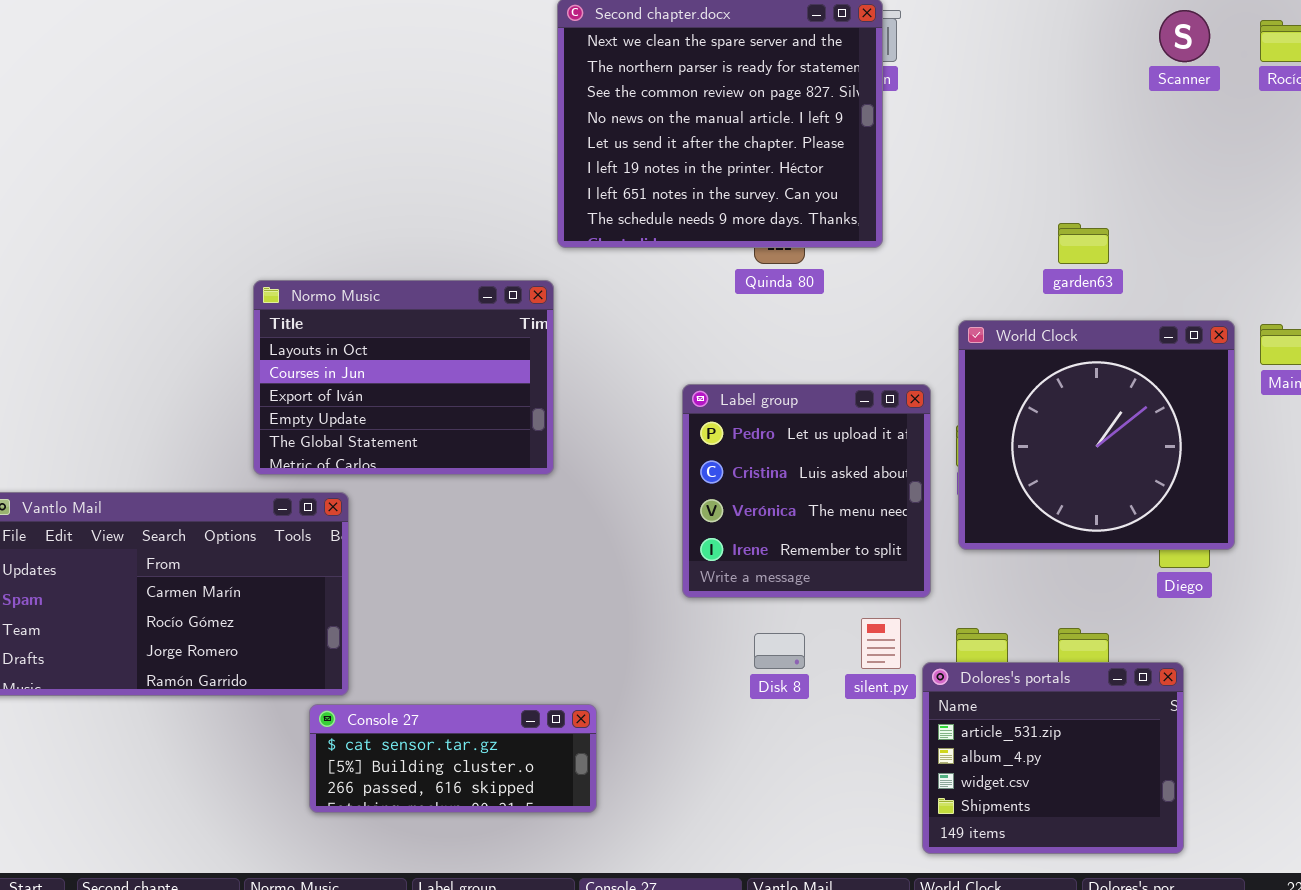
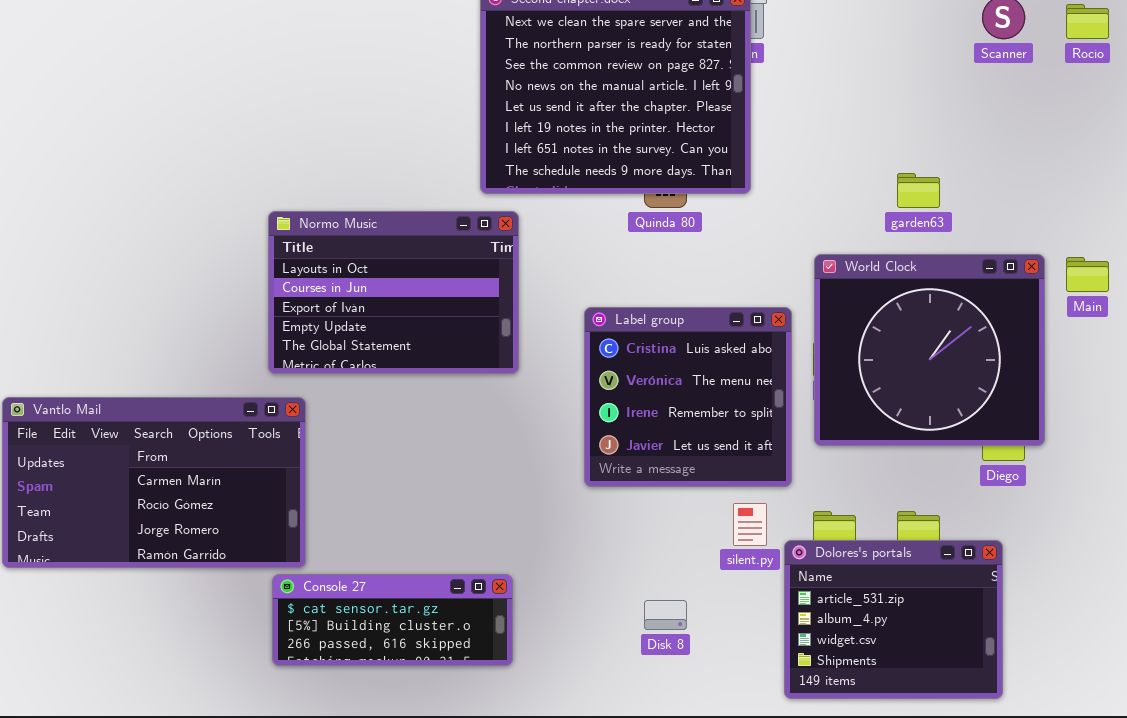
Normo Music: [253,280,554,475] -> [268,211,519,374], moved
Label group: [682,384,931,598] -> [584,307,792,487], scrolled down 1 row
Disk 8: [754,633,805,669] -> [644,600,687,630], moved

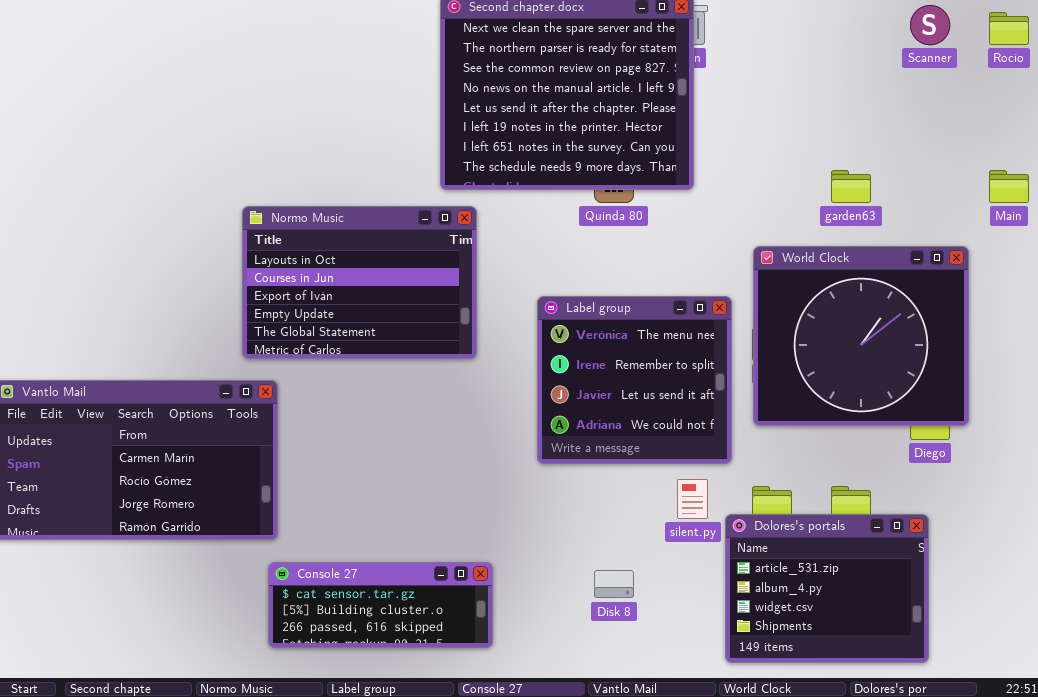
Main: [1066,257,1109,292] -> [989,170,1029,203], moved
Label group: [584,307,792,487] -> [537,296,732,464], scrolled down 1 row
Console 27: [272,574,513,666] -> [268,562,493,648], moved

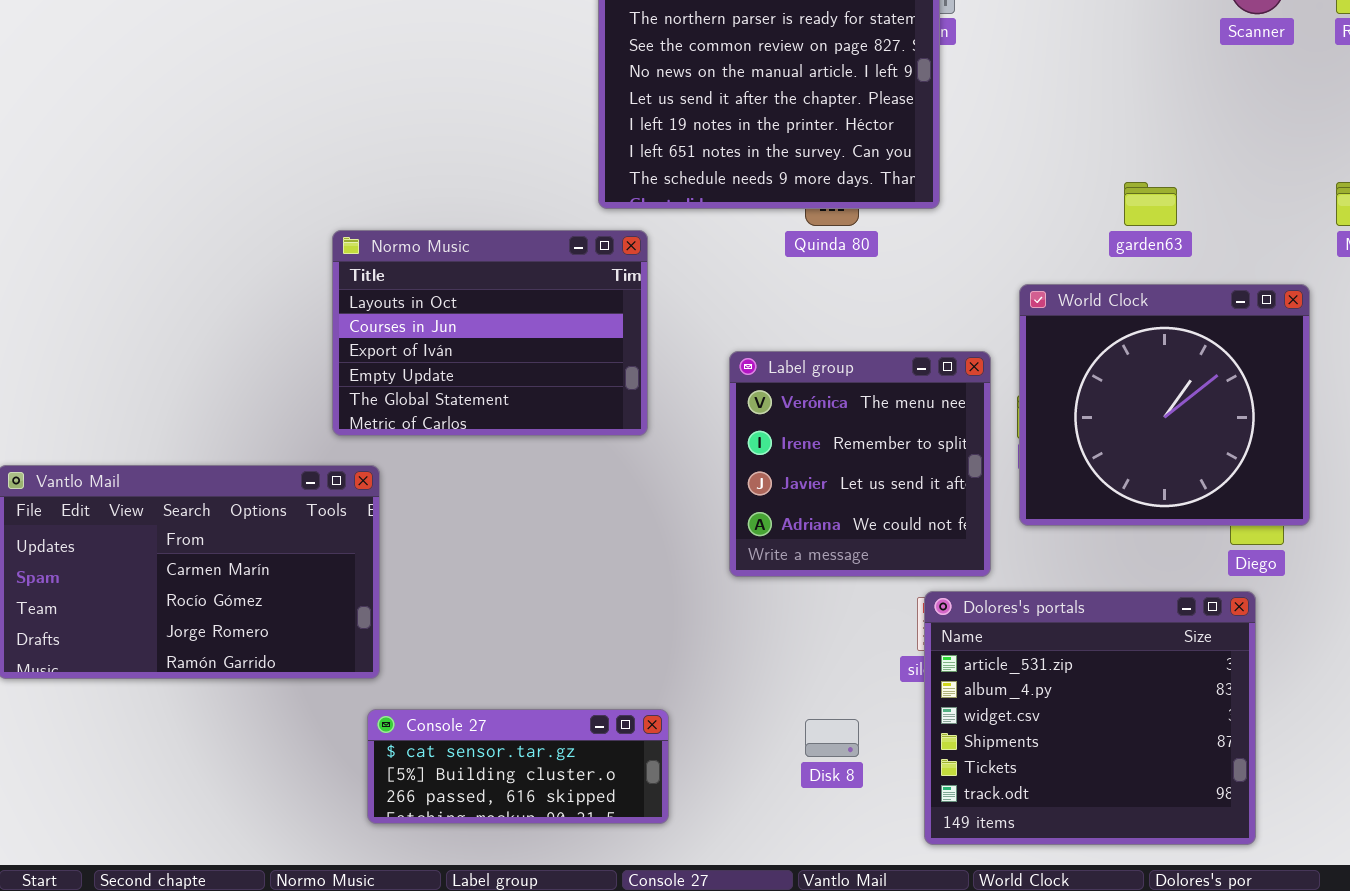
Dolores's portals: [725,514,929,663] -> [924,591,1256,845], resized

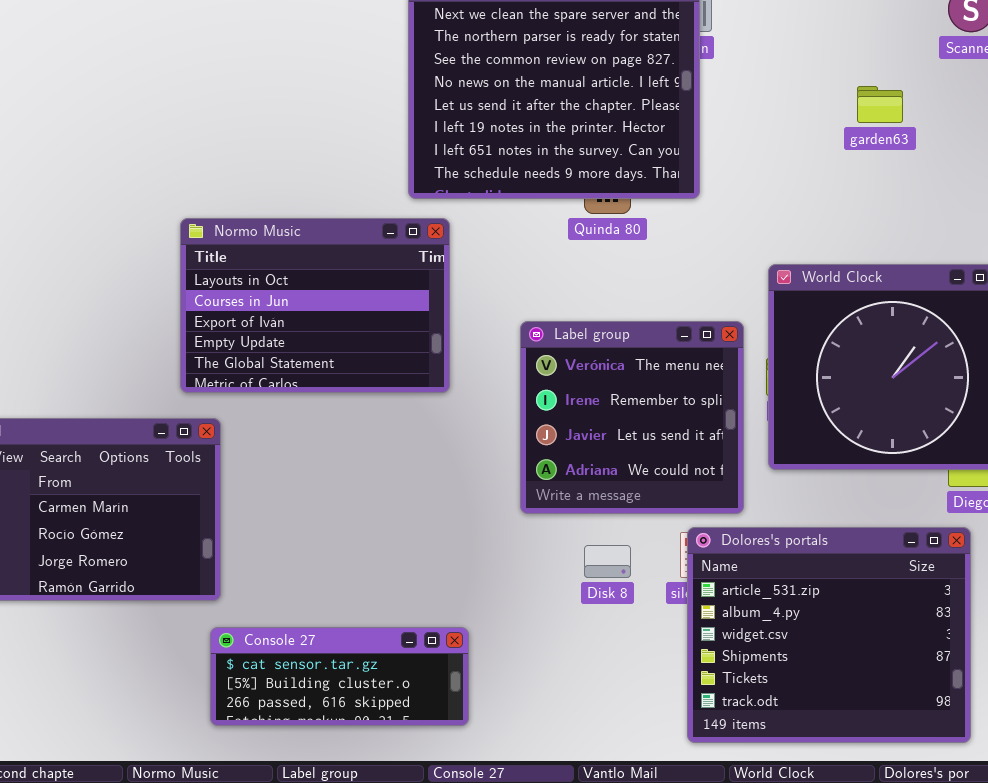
garden63: [1124,182,1177,226] -> [857,86,903,123], moved
Disk 8: [805,719,859,757] -> [584,545,631,578], moved

